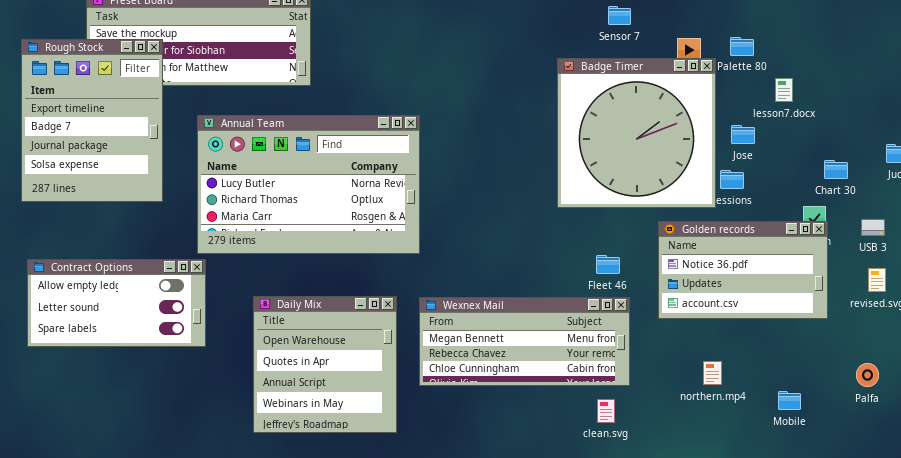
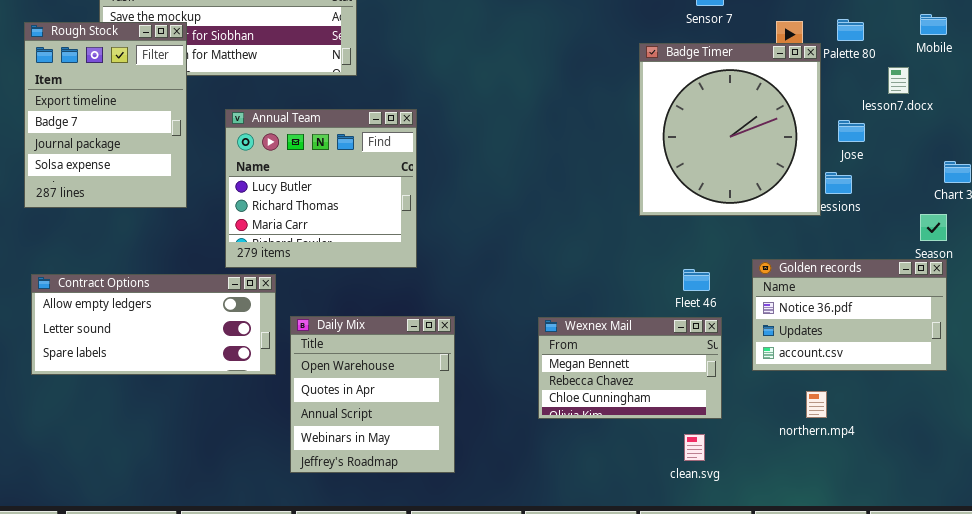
Annual Team: [197,115,420,254] -> [225,109,417,268], resized
Golden records: [658,221,828,319] -> [752,259,947,371], moved
Contract Options: [27,259,206,347] -> [31,274,276,375], resized
Wexnex Mail: [419,297,630,386] -> [538,317,722,419], resized
Mobile: [778,391,801,410] -> [920,14,947,35], moved

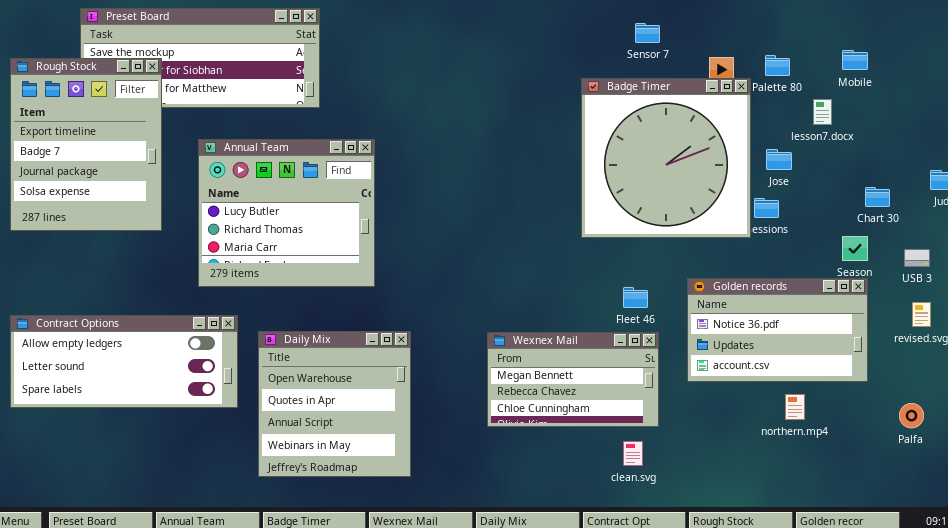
Contract Options: [31,274,276,375] -> [10,315,238,408], moved
northern.mp4: [806,391,827,418] -> [785,394,805,420], moved

